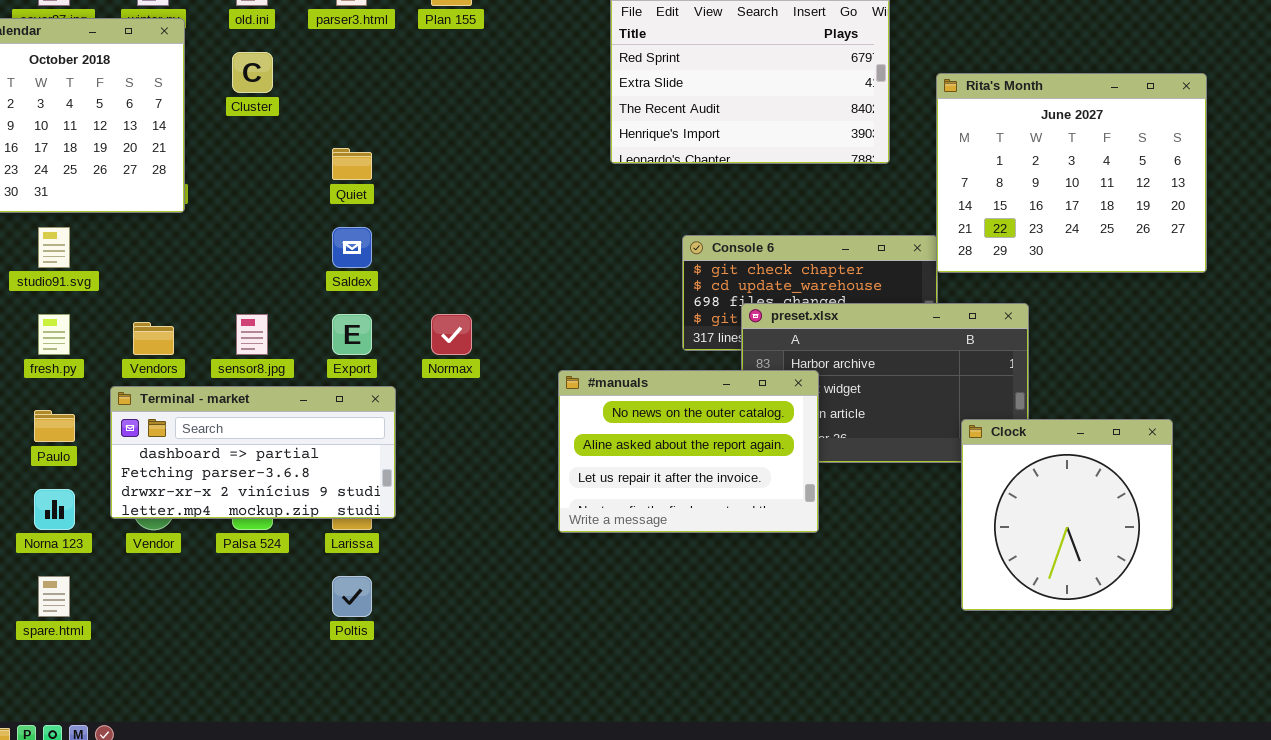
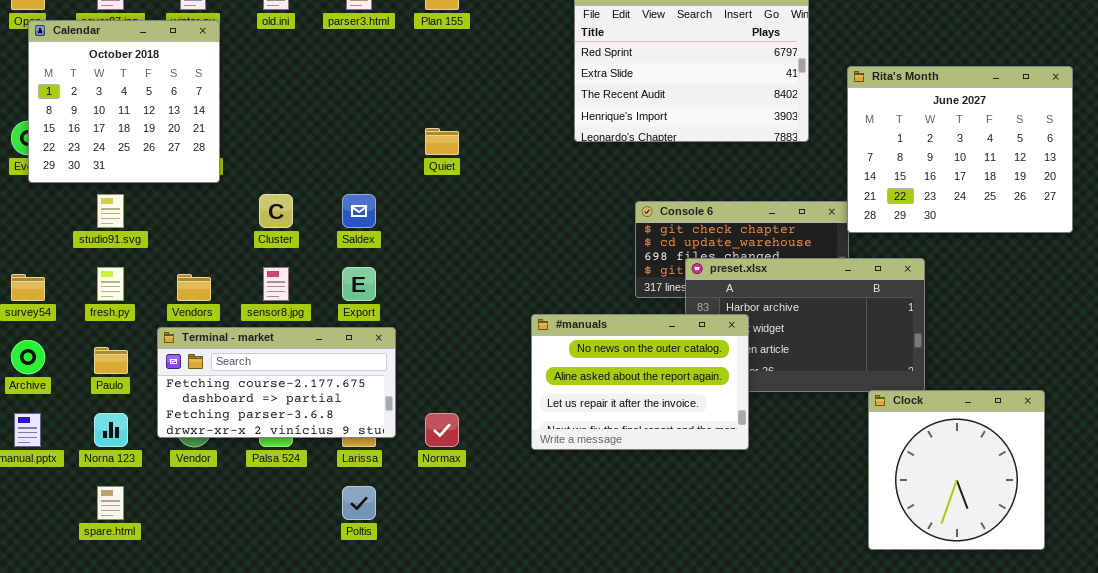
Cluster: [232,52,273,93] -> [259,194,293,228], moved
Quiet: [332,148,372,180] -> [425,128,459,155], moved
Normax: [431,314,472,355] -> [425,413,459,447], moved
Terminal - market: [110,386,396,519] -> [157,327,396,438], scrolled up 1 row
Clock: [961,419,1173,611] -> [868,390,1045,550], moved

